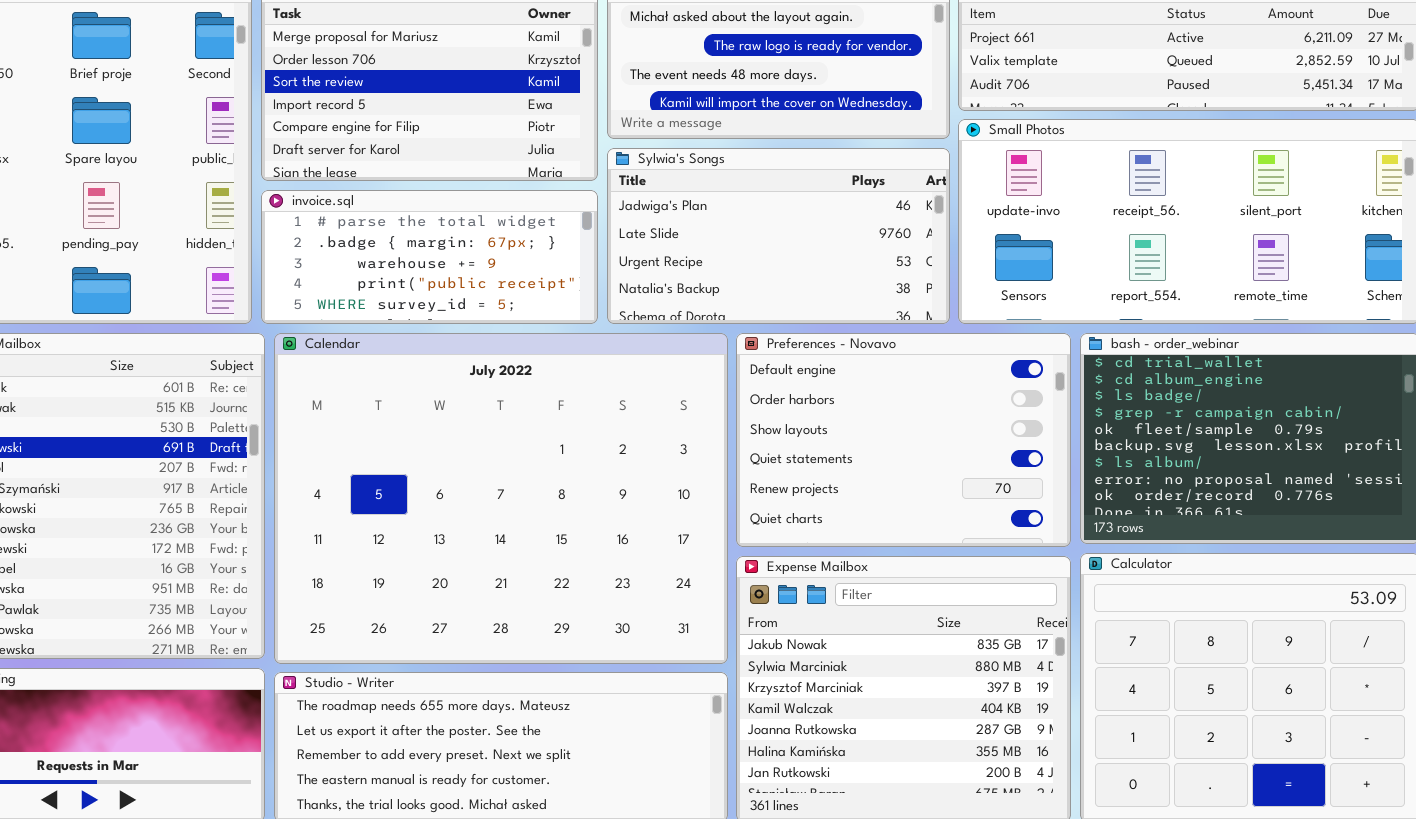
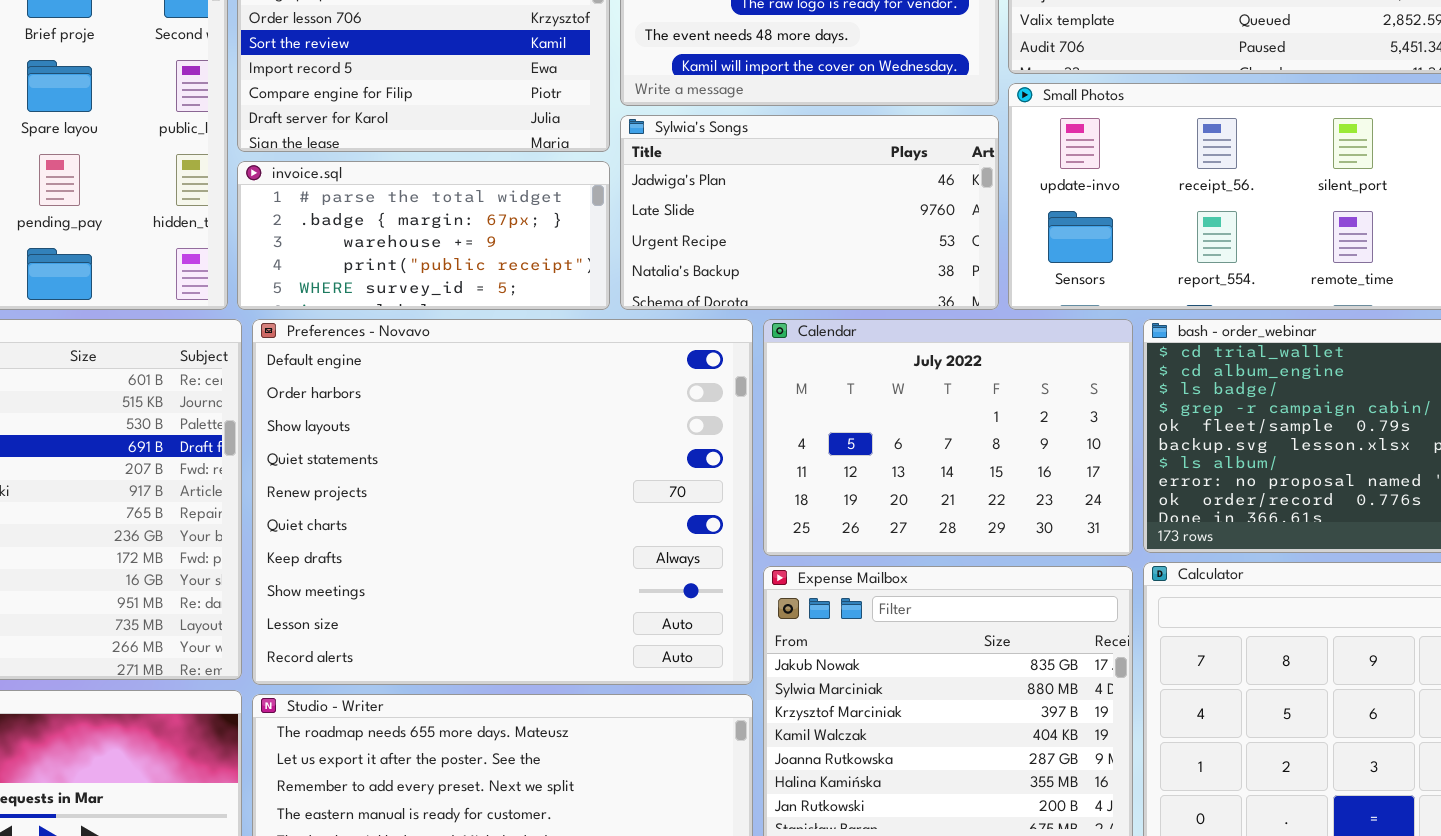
Calendar: [274,333,728,664] -> [763,319,1133,556], moved, resized
Preferences - Novavo: [736,333,1071,547] -> [252,319,753,685], moved, resized

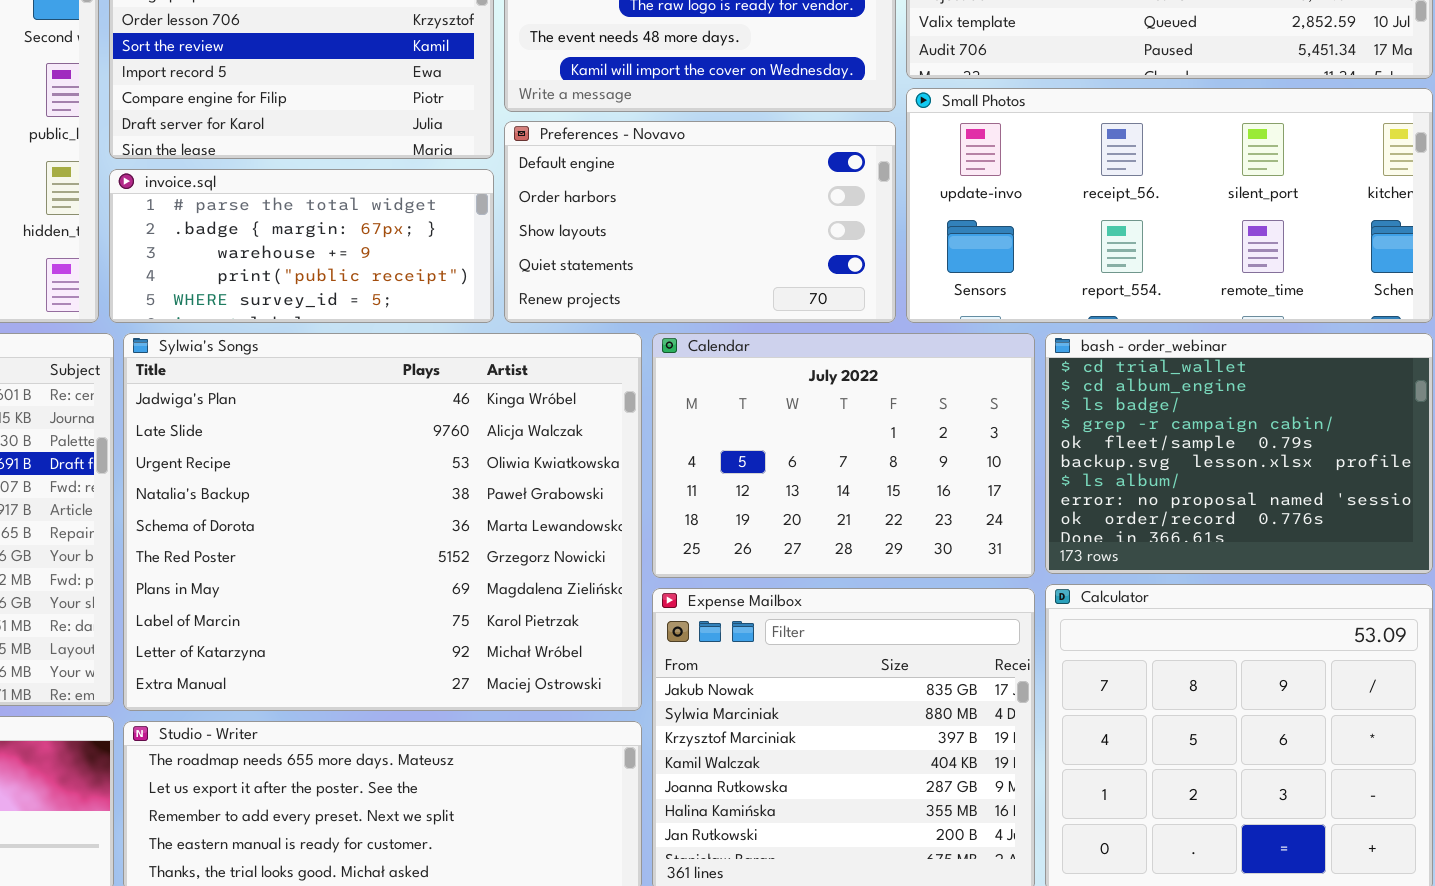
Sylwia's Songs: [620,115,999,310] -> [123,333,642,711], moved, resized
Preferences - Novavo: [252,319,753,685] -> [504,121,896,323], moved, resized

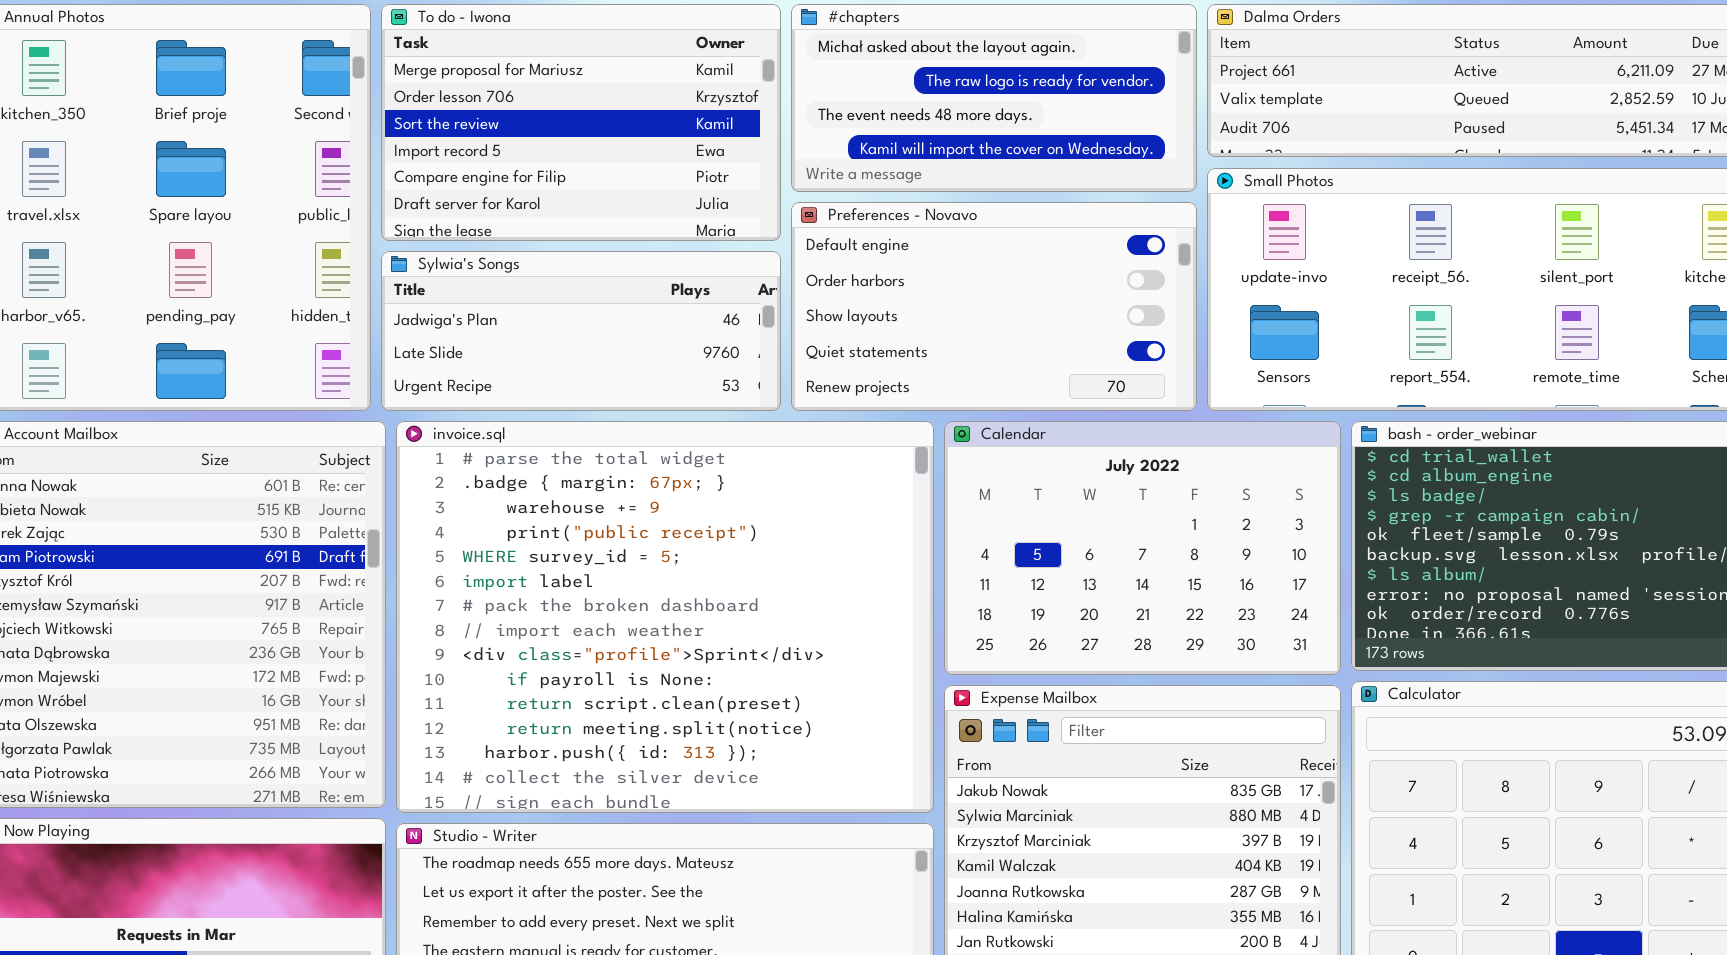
invoice.sql: [109,169,494,323] -> [396,421,934,813], moved, resized
Sylwia's Songs: [123,333,642,711] -> [381,251,781,411], moved, resized

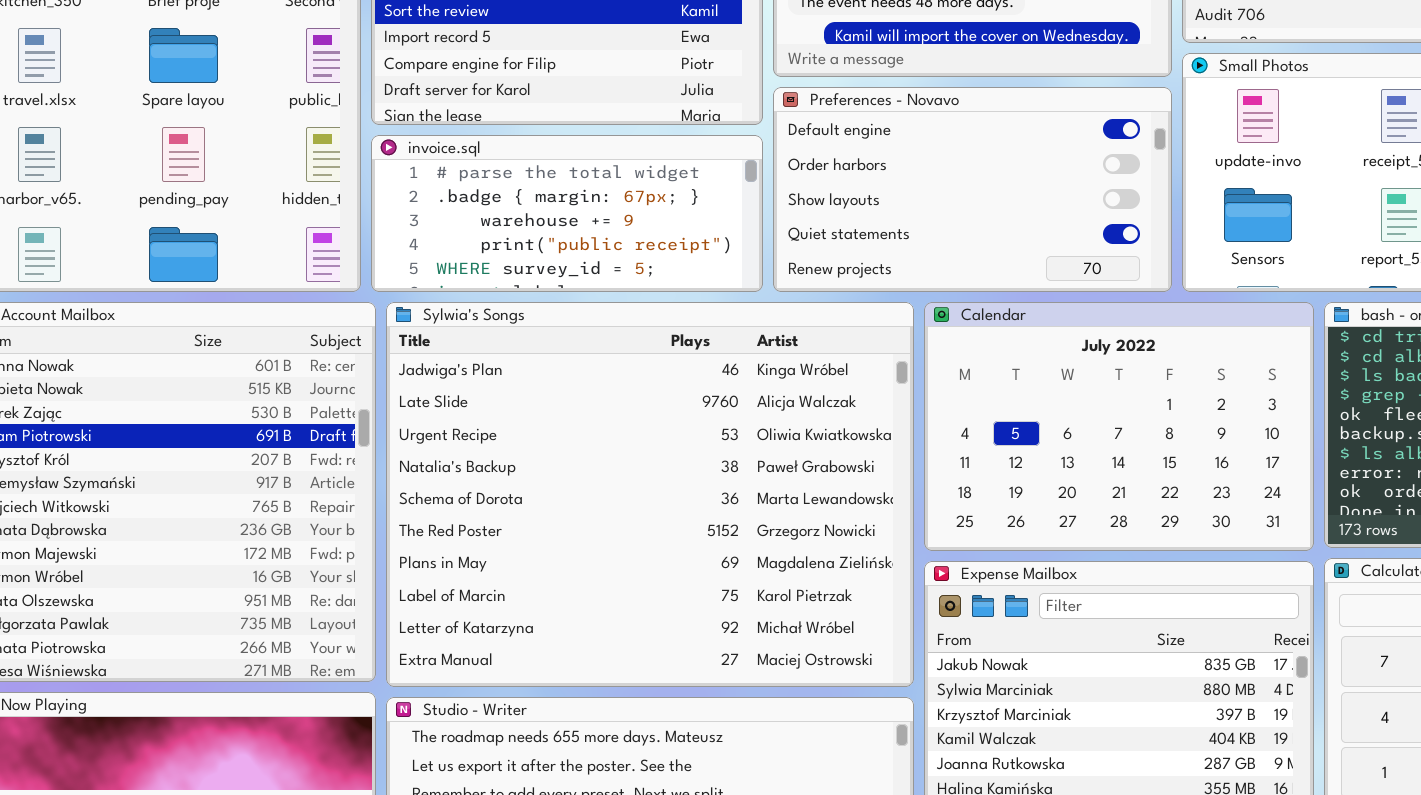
Sylwia's Songs: [381,251,781,411] -> [386,302,914,687], moved, resized
invoice.sql: [396,421,934,813] -> [371,135,763,292], moved, resized

